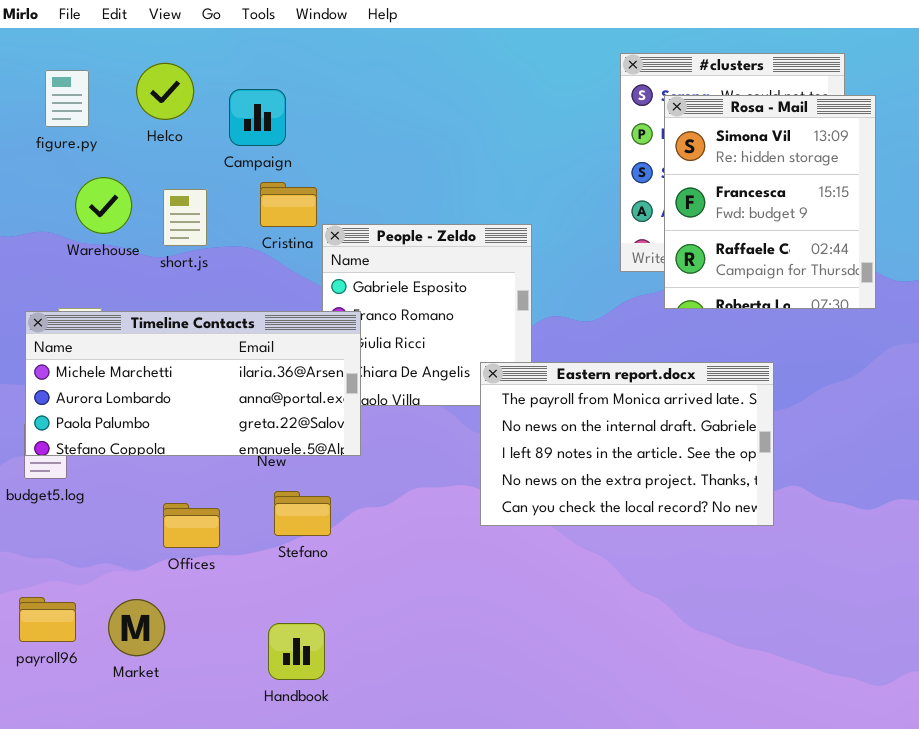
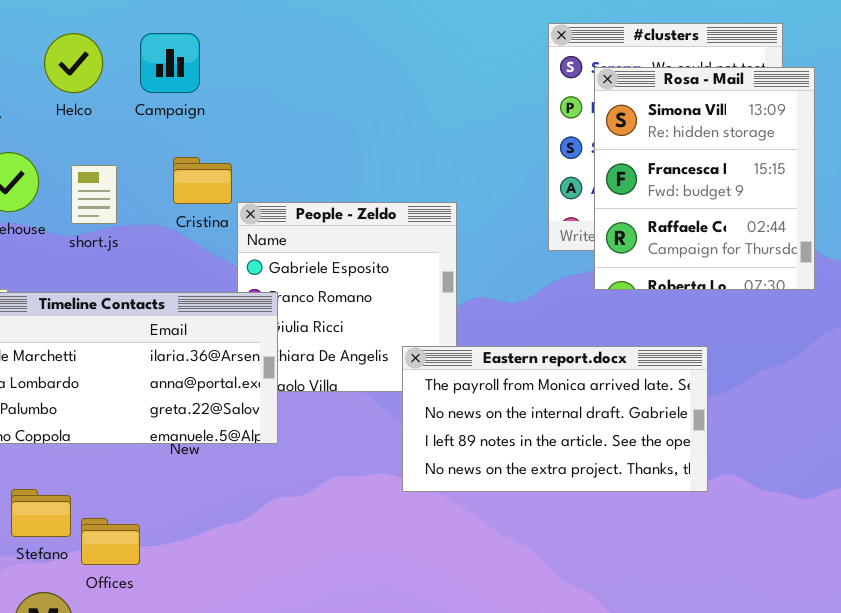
Campaign: [229,89,286,146] -> [140,33,200,93], moved
Eastern report.docx: [480,362,774,526] -> [402,346,708,492], resized
Stefano: [274,491,331,536] -> [11,489,71,537], moved
Offices: [163,503,220,548] -> [81,518,140,565], moved

